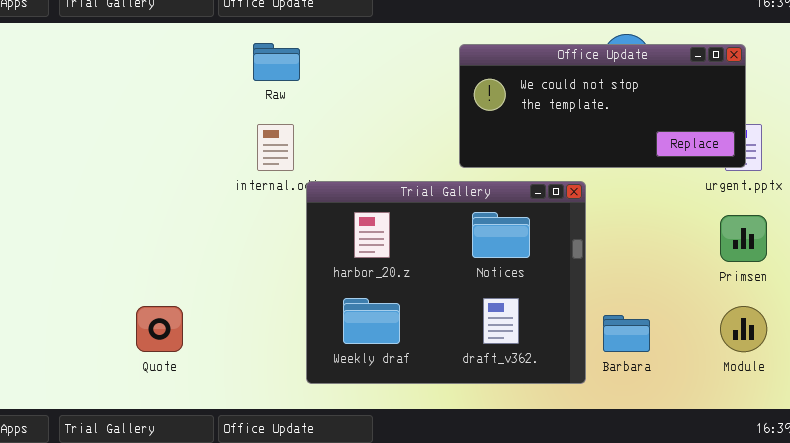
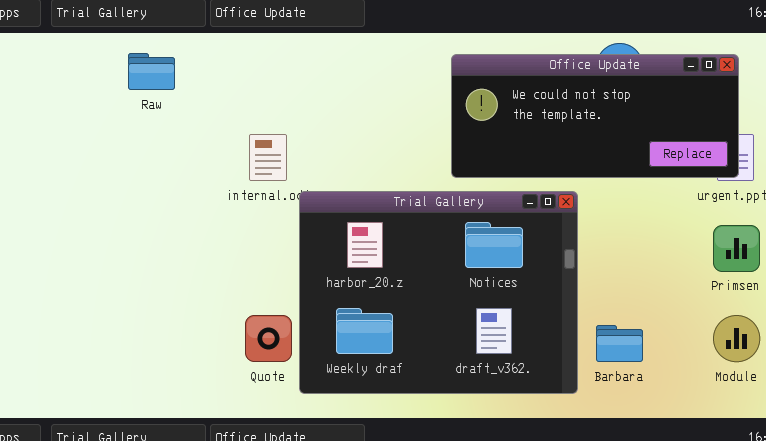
Raw: [253,43,300,81] -> [128,53,175,90], moved
Quote: [136,306,183,352] -> [245,315,292,362], moved

